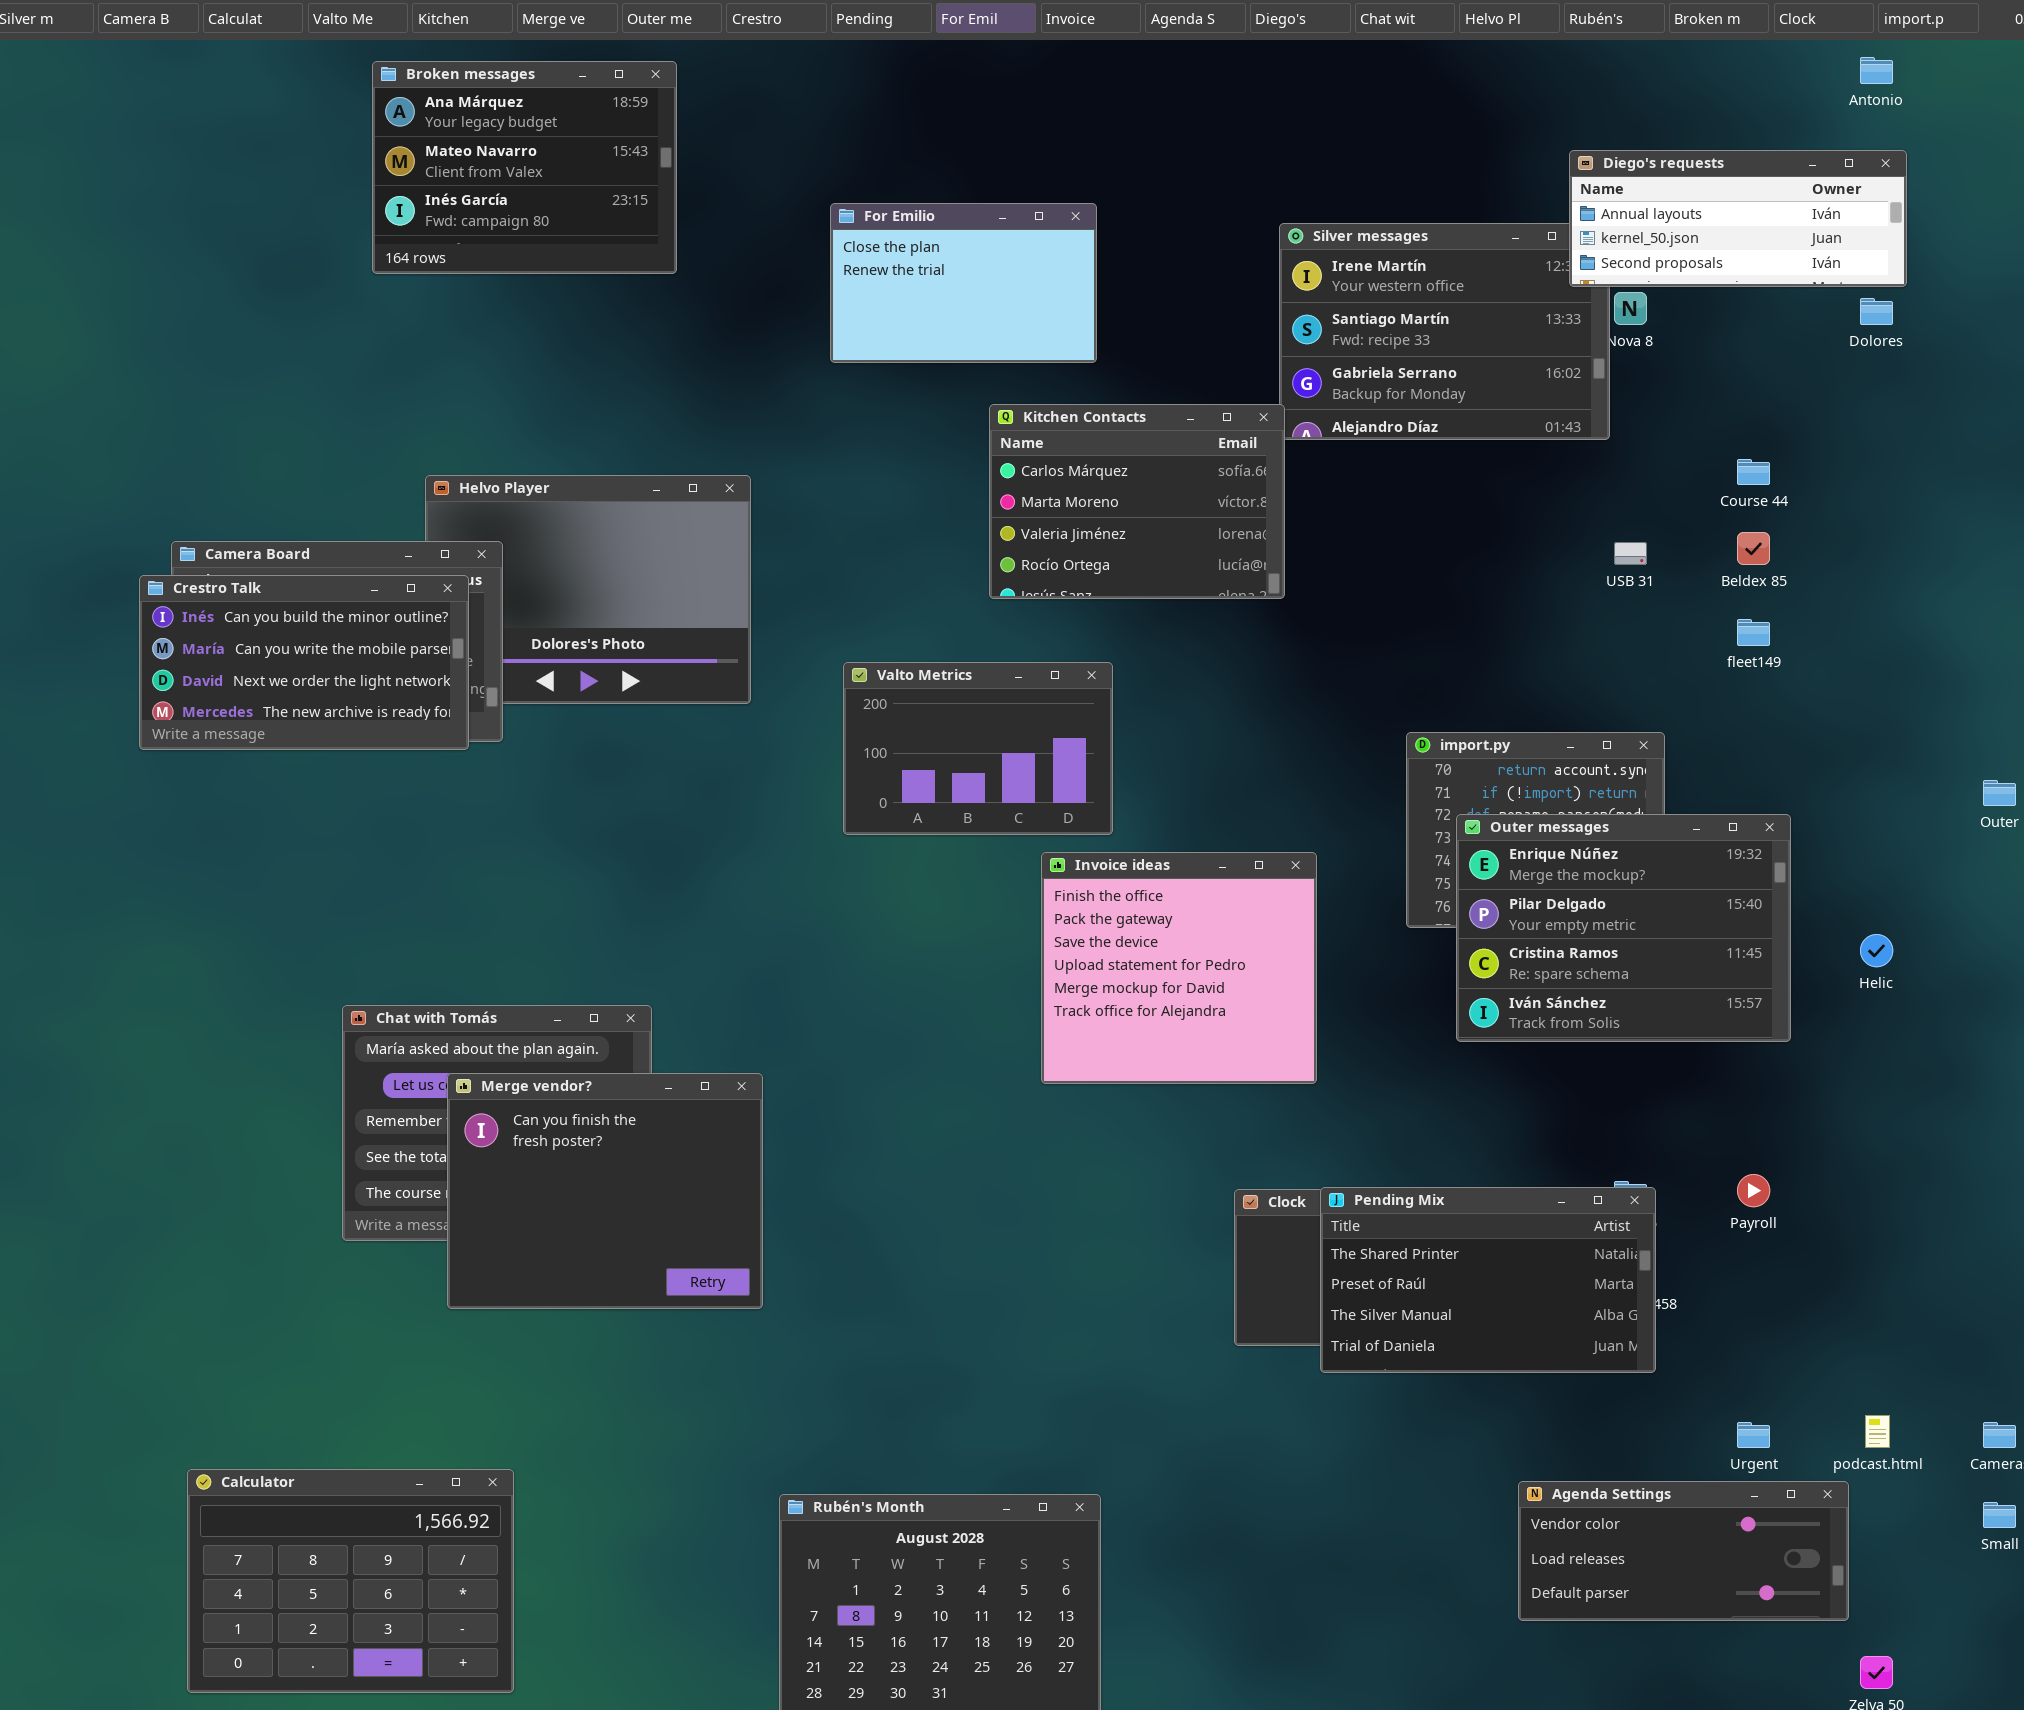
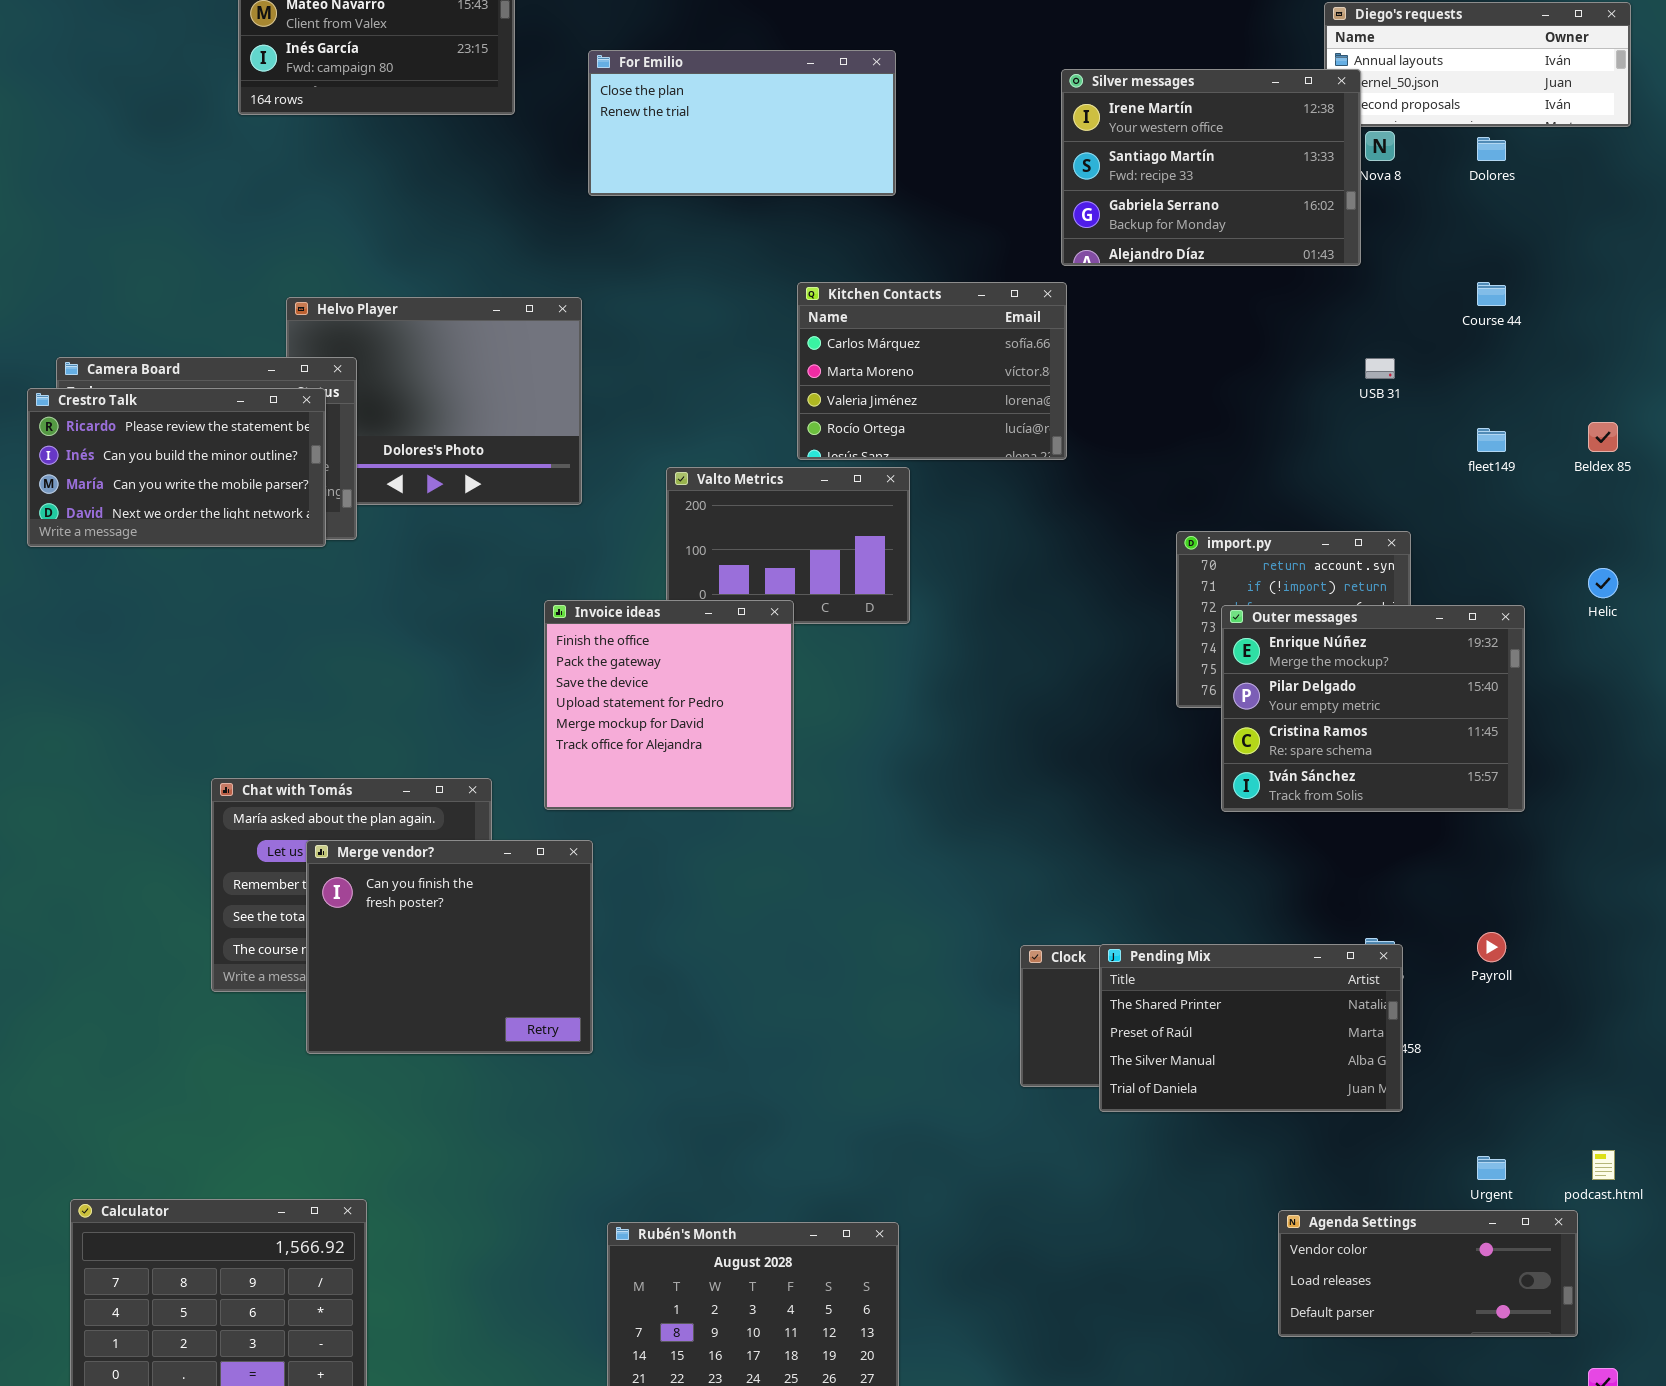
For Emilio: [830,203,1097,363] -> [588,50,896,196], resized
Silver messages: [1279,223,1610,440] -> [1061,69,1361,266], raised
Dolores: [1860,298,1893,325] -> [1477,137,1506,161], moved
Kitchen Contacts: [989,404,1285,599] -> [797,282,1067,460], moved
Beldex 85: [1737,532,1770,565] -> [1588,422,1618,452], moved
Crestro Talk: [139,575,469,750] -> [27,388,326,547], scrolled up 1 row
Invoice ideas: [1041,852,1317,1084] -> [544,600,794,810], moved
Helic: [1860,934,1893,967] -> [1588,568,1618,598], moved

